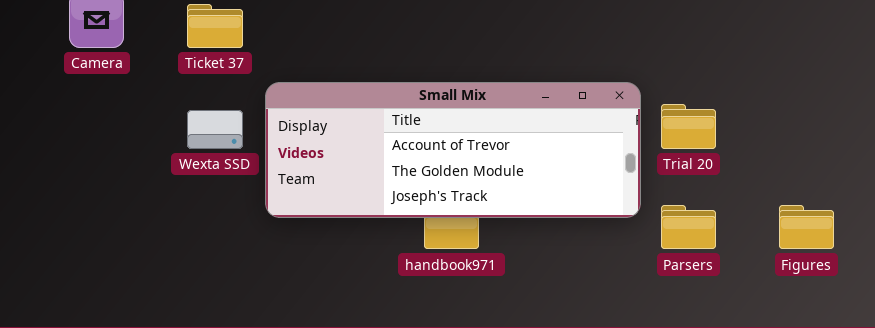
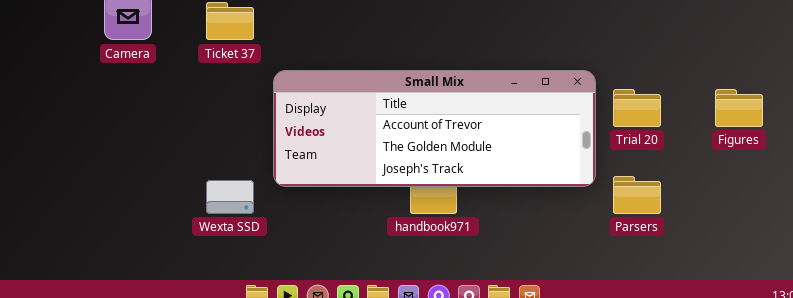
Wexta SSD: [187,110,243,149] -> [206,180,254,214], moved
Figures: [779,205,834,249] -> [715,89,763,127], moved

